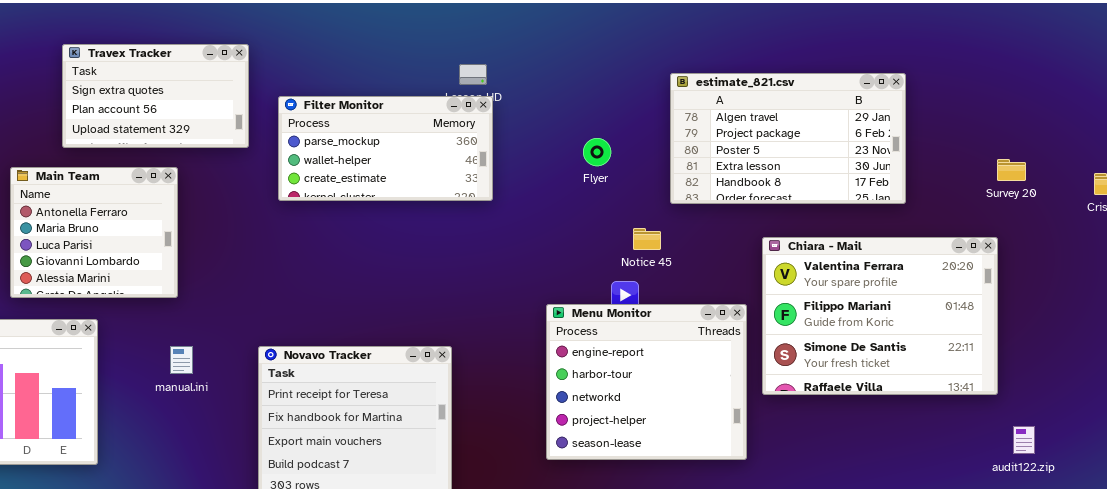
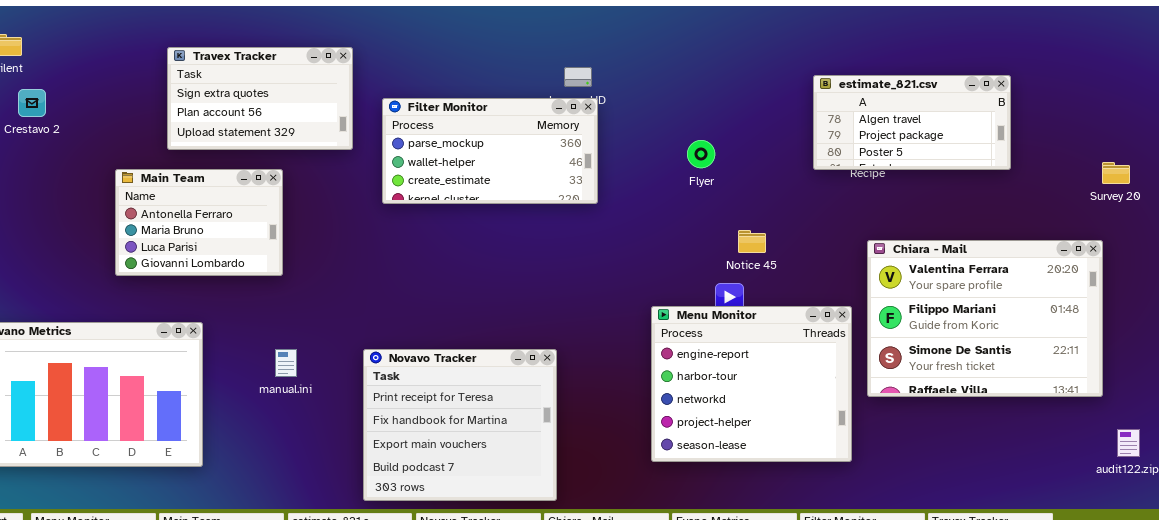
estimate_821.csv: [670,73,906,204] -> [813,75,1011,170], resized
Main Team: [10,167,178,298] -> [115,169,283,276], resized

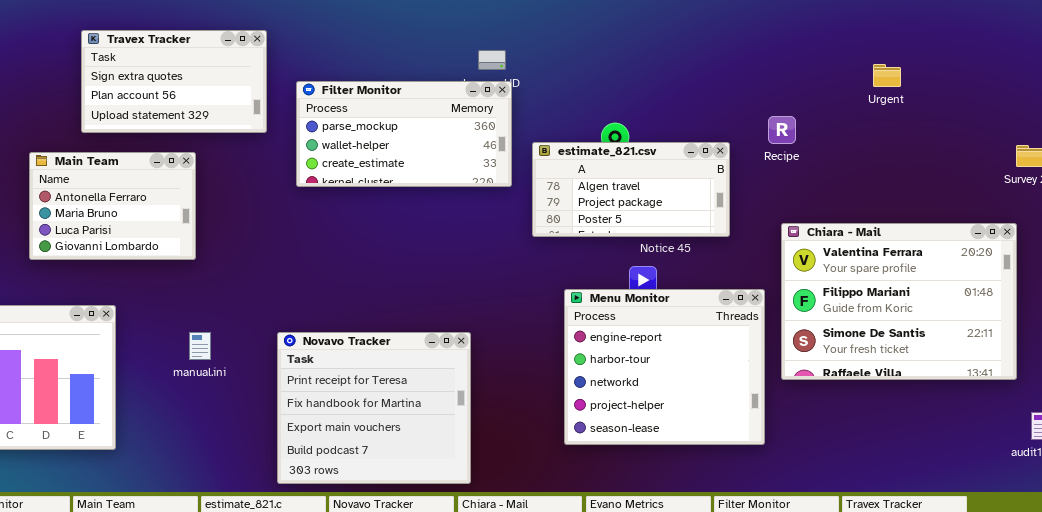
estimate_821.csv: [813,75,1011,170] -> [532,142,730,237], moved

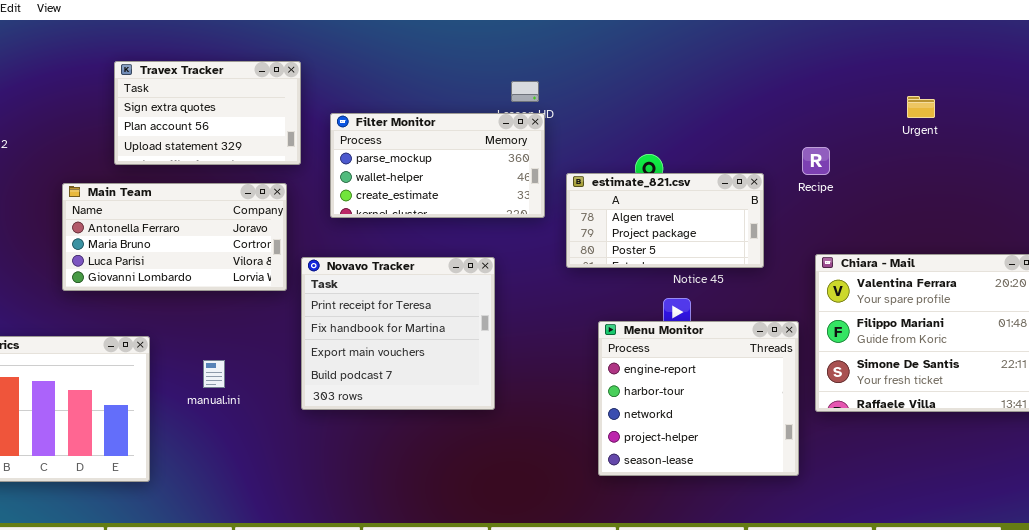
Main Team: [29,152,196,260] -> [62,183,287,291], resized
manual.ini: [189,332,211,360] -> [203,360,225,388], moved
Novavo Tracker: [277,332,471,484] -> [301,257,495,410], moved

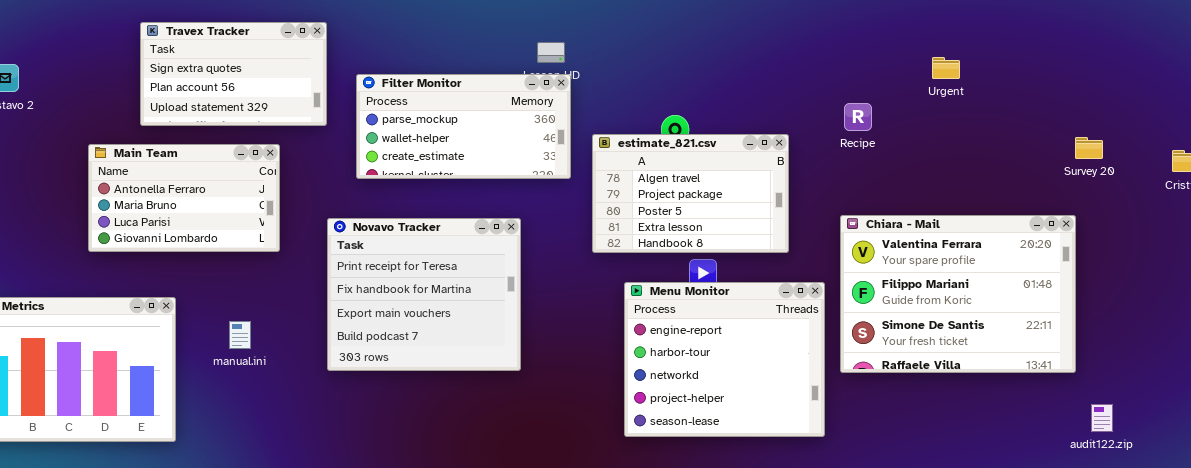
Recipe: [802,147,830,175] -> [844,103,872,131], moved
estimate_821.csv: [566,173,764,268] -> [592,134,789,253], resized
Main Team: [62,183,287,291] -> [88,144,280,252], resized

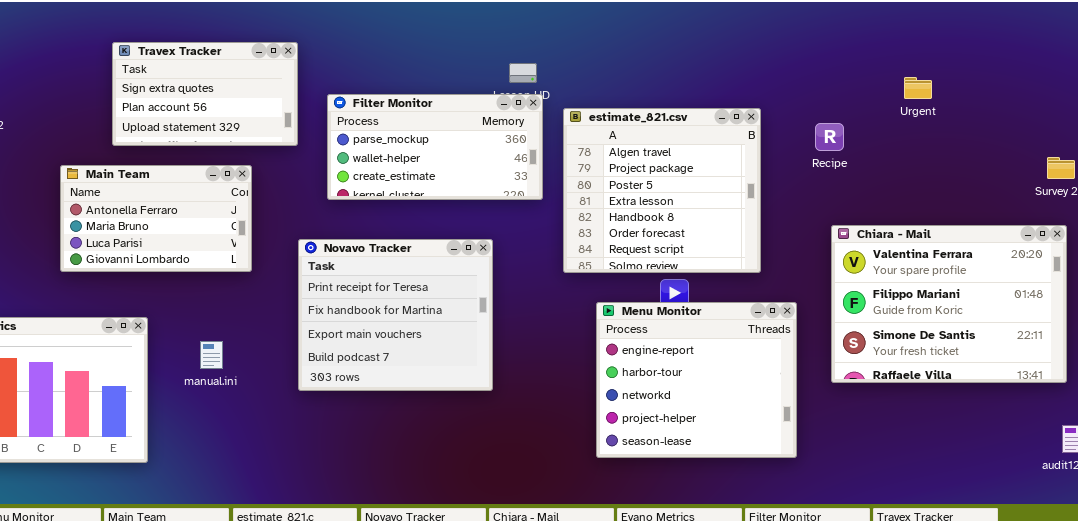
estimate_821.csv: [592,134,789,253] -> [563,108,761,273], resized
Chiara - Mail: [840,215,1076,373] -> [831,225,1067,383], moved

